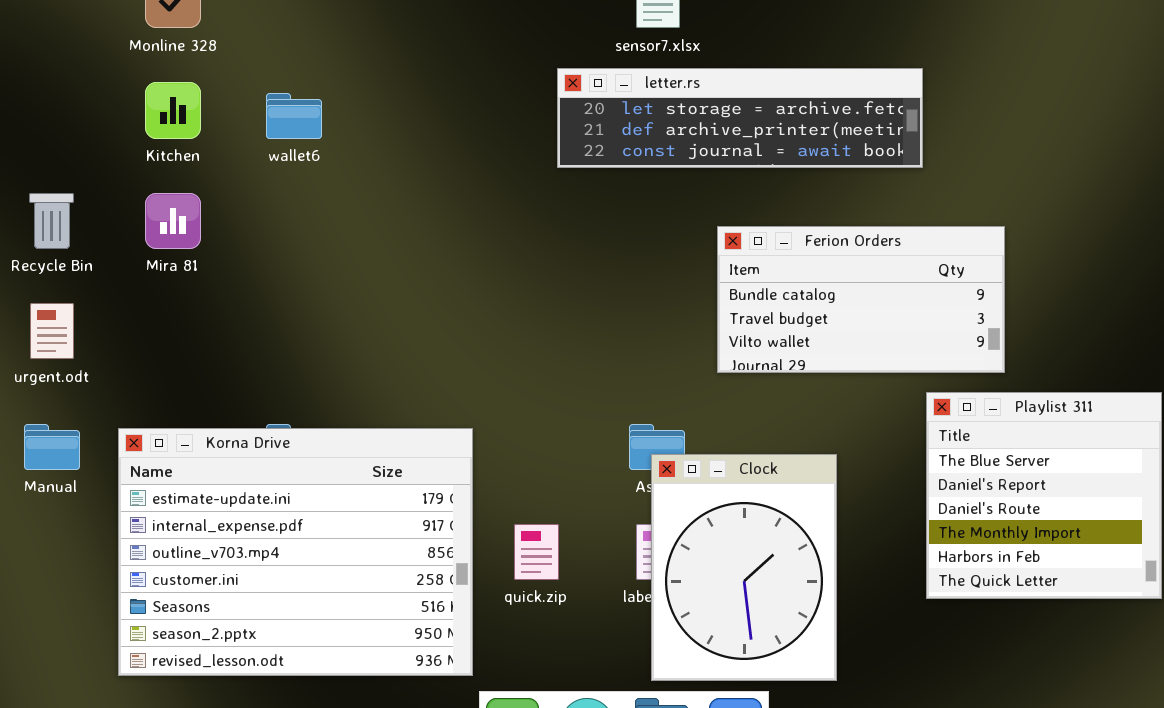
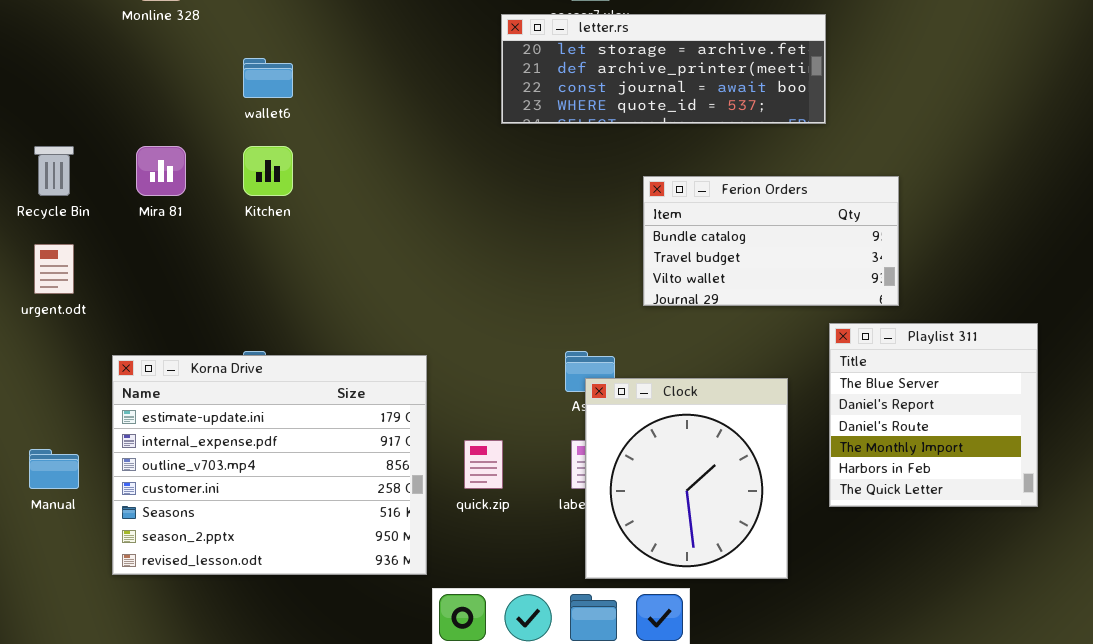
letter.rs: [557,68,923,168] -> [501,14,826,124], resized
Kitchen: [145,82,201,139] -> [243,146,293,196], moved
Manual: [24,424,80,470] -> [29,449,79,489], moved
Clock: [651,454,837,681] -> [585,378,788,579], resized

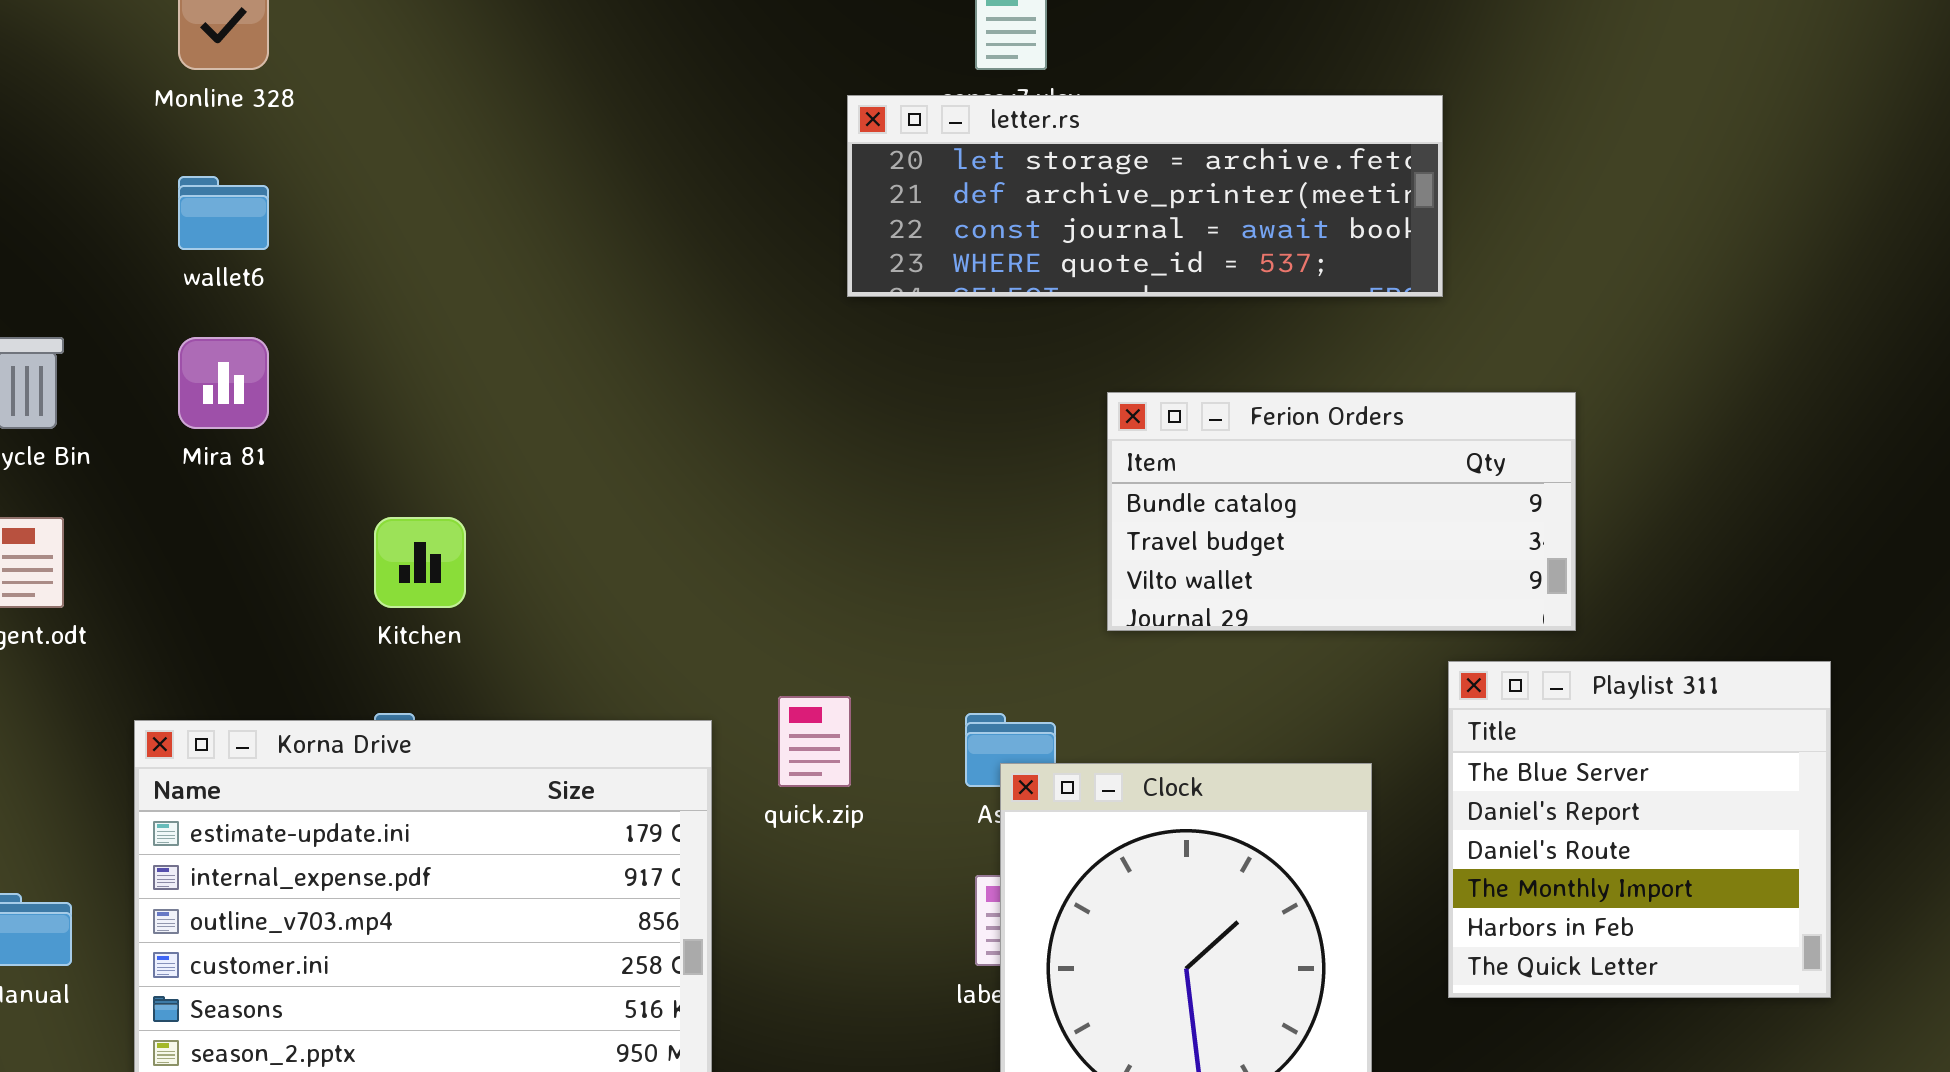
wallet6: [243,58,293,98] -> [178,176,269,250], moved
Kitchen: [243,146,293,196] -> [374,517,466,608], moved
quick.zip: [464,440,503,489] -> [778,696,851,787], moved

